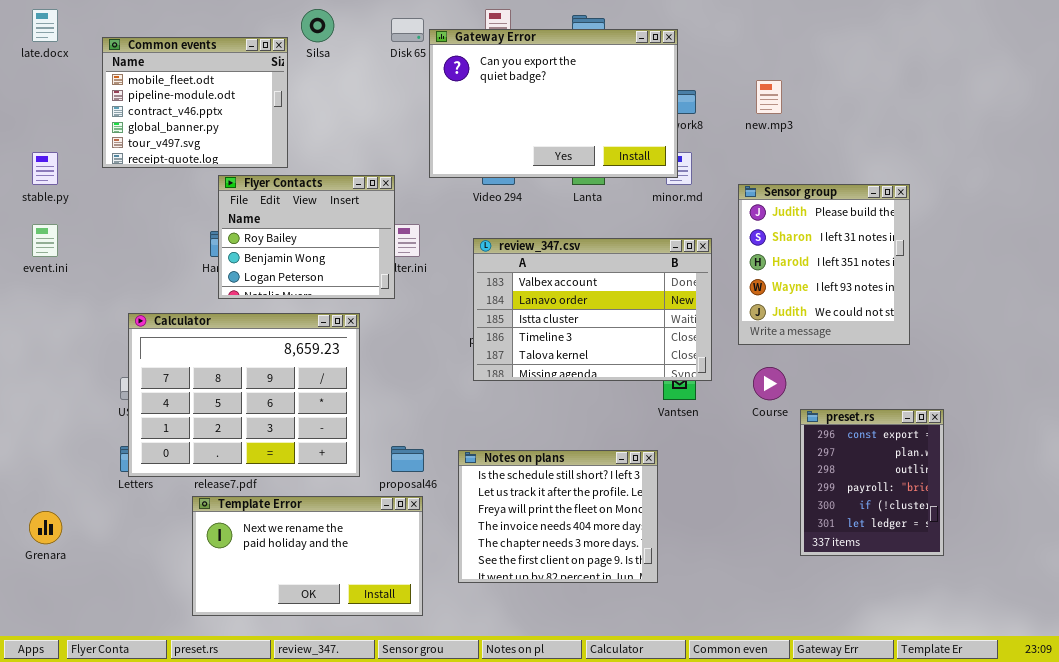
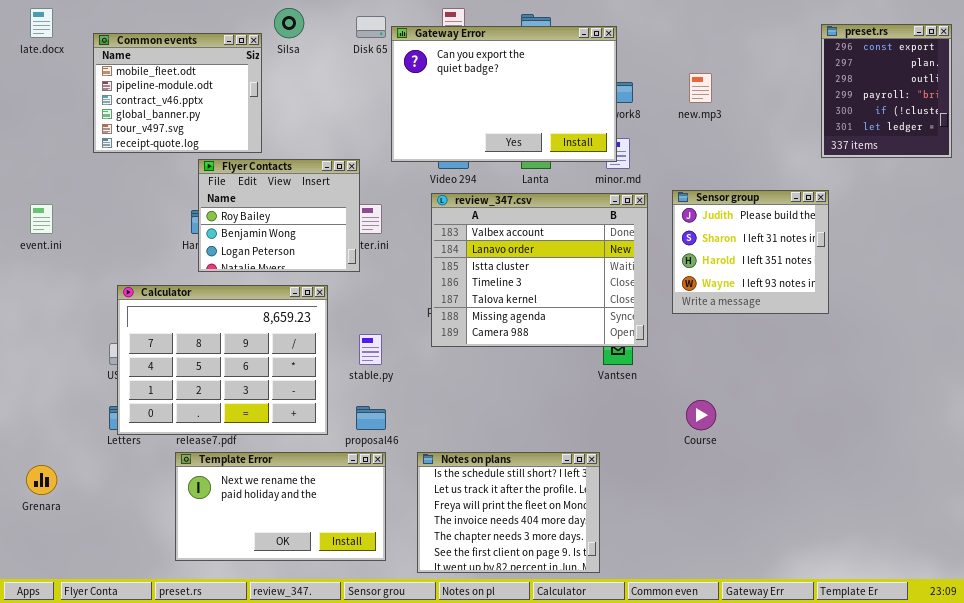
stable.py: [32,152,58,185] -> [359,334,382,365], moved
Sensor group: [738,184,910,345] -> [672,190,829,314], resized
review_347.csv: [473,238,712,381] -> [431,193,648,347], resized
Course: [753,367,786,400] -> [686,400,716,430], moved
preset.rs: [800,409,944,556] -> [821,24,952,158], moved
Notes on plans: [458,450,658,583] -> [417,452,600,573], moved

